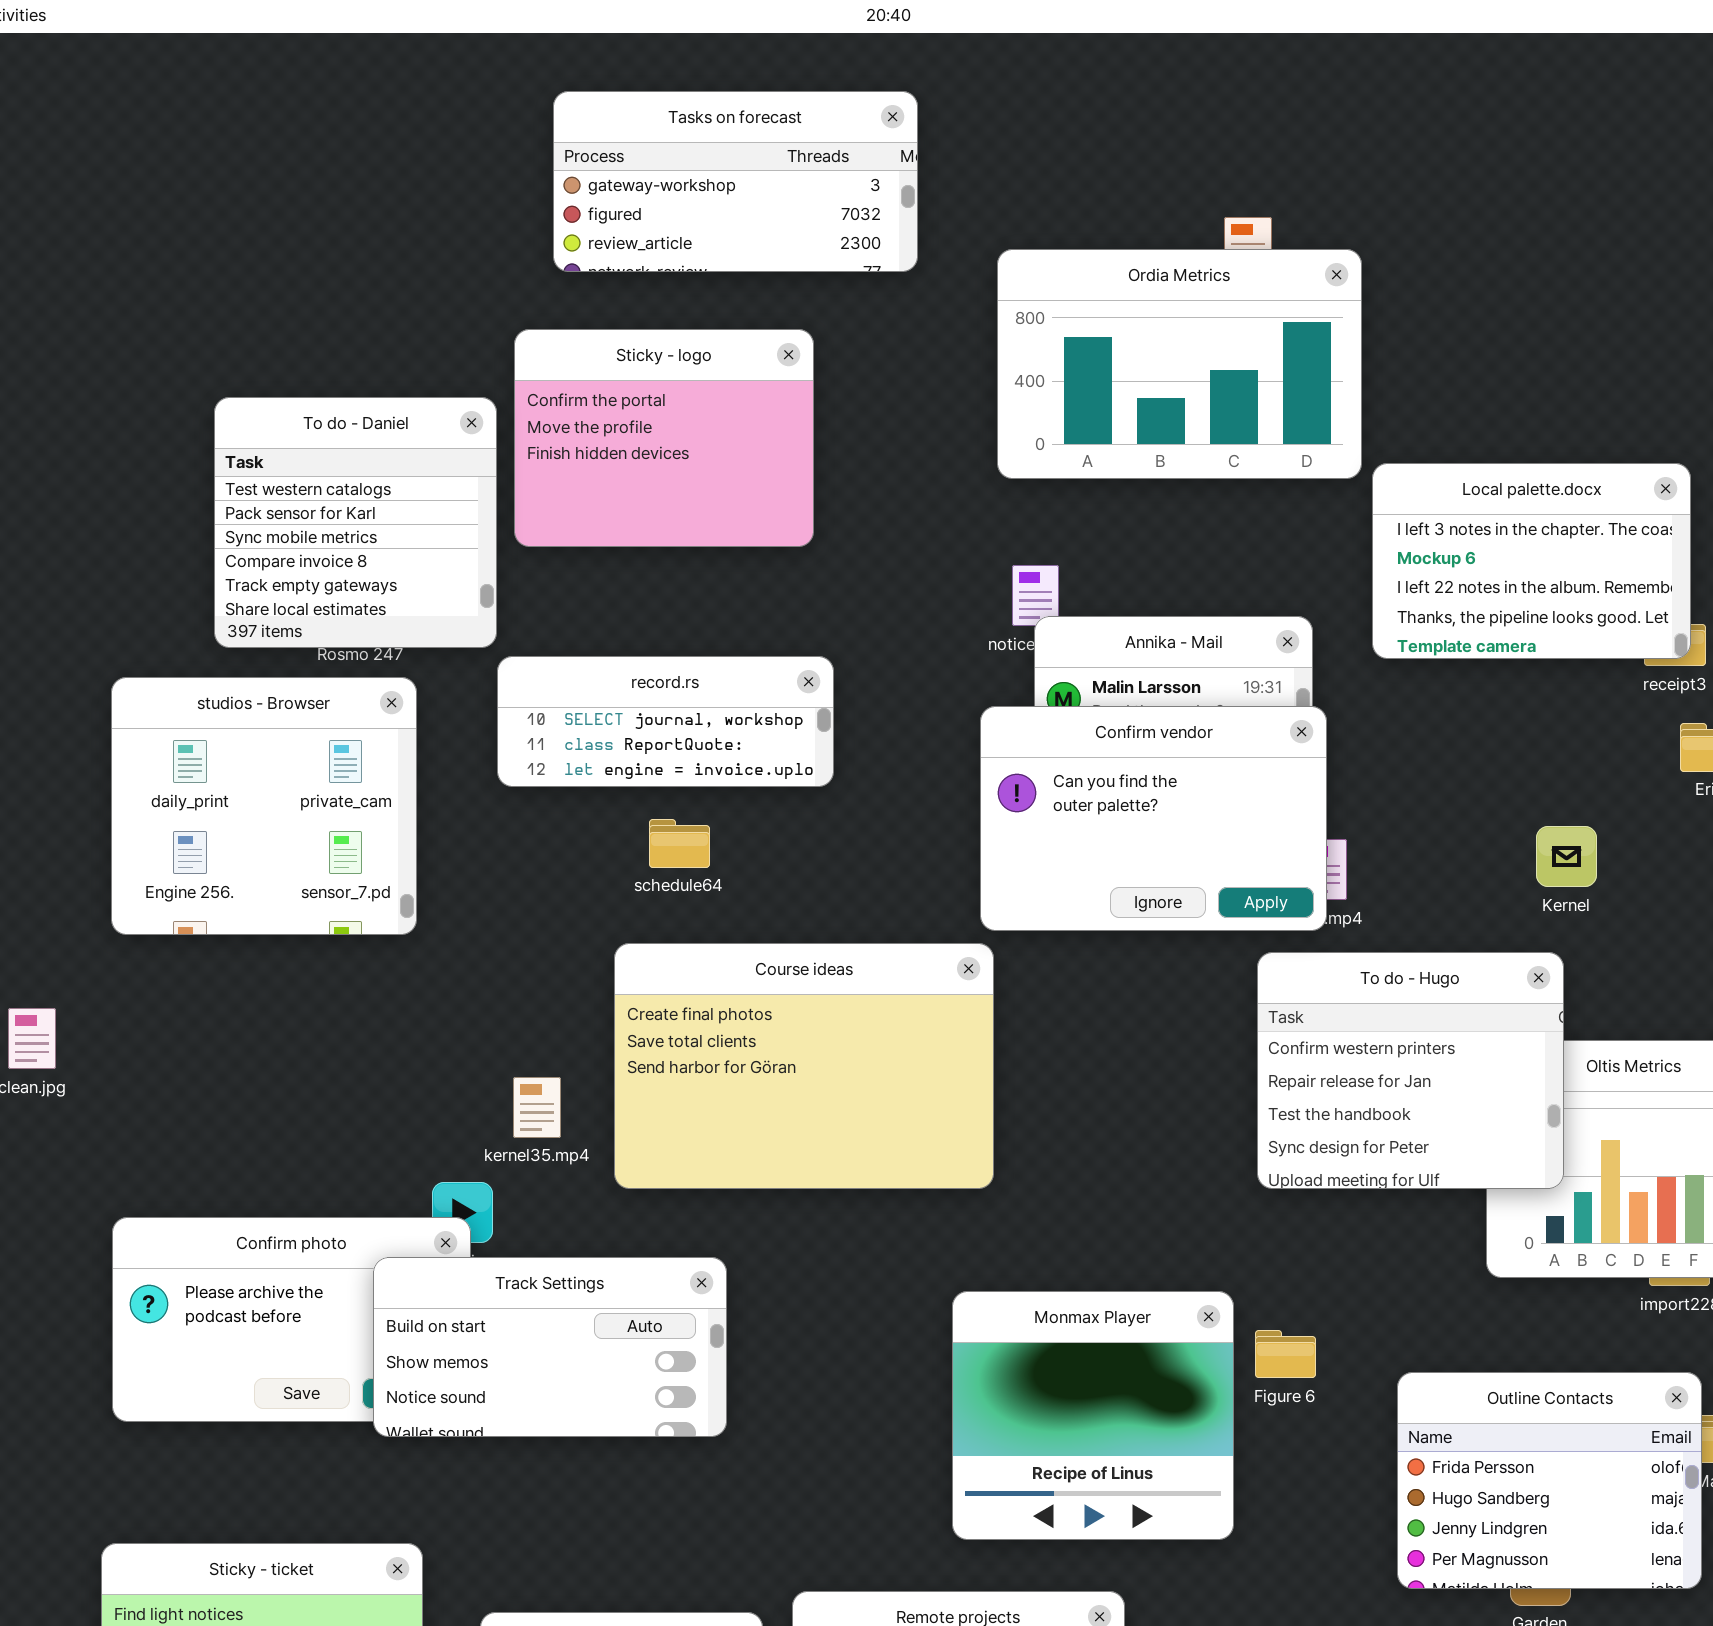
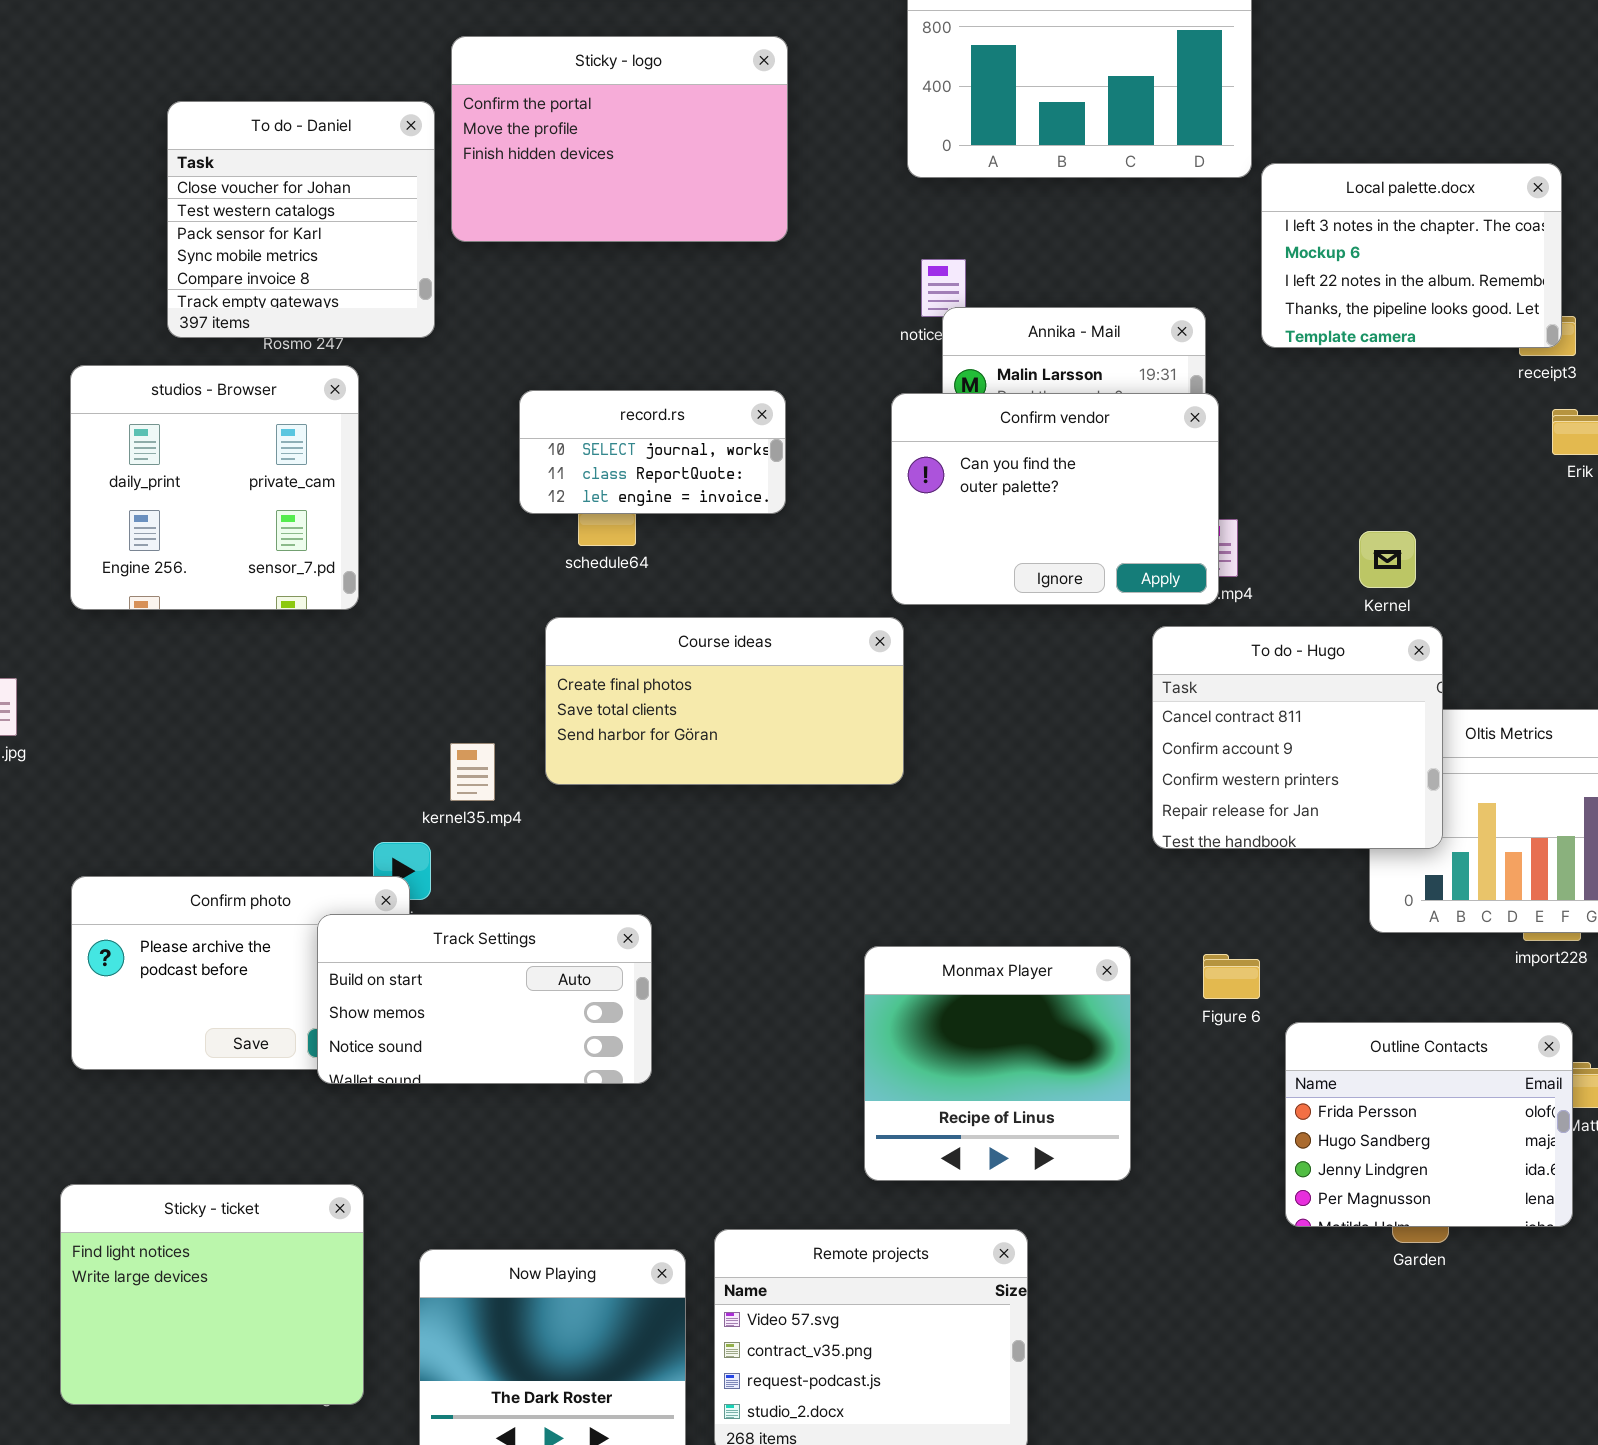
Sticky - logo: [514,329,814,547] -> [451,36,788,242], resized
To do - Daniel: [214,397,497,648] -> [167,101,435,338], scrolled up 1 row
record.rs: [497,656,834,787] -> [519,390,786,514], moved, resized
Kernel: [1536,826,1597,887] -> [1359,531,1416,588], moved
Course ideas: [614,943,994,1189] -> [545,617,904,785], resized
To do - Hugo: [1257,952,1564,1189] -> [1152,626,1443,849], scrolled up 2 rows
Figure 6: [1255,1330,1316,1378] -> [1203,954,1260,999], moved

